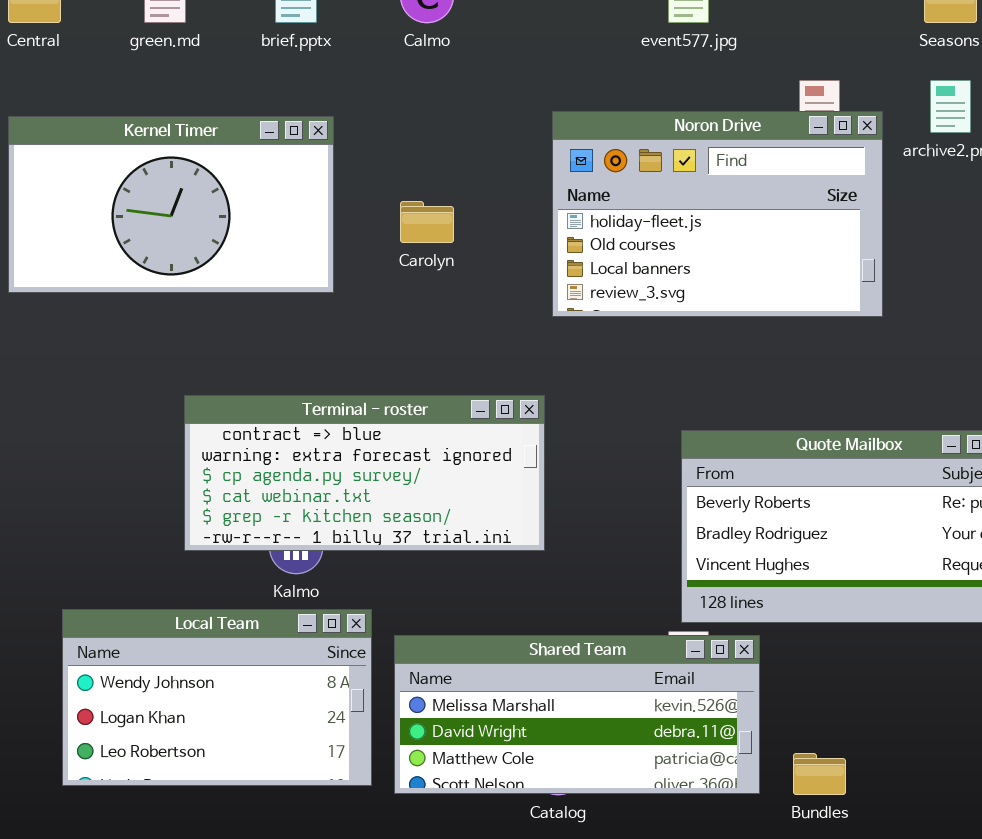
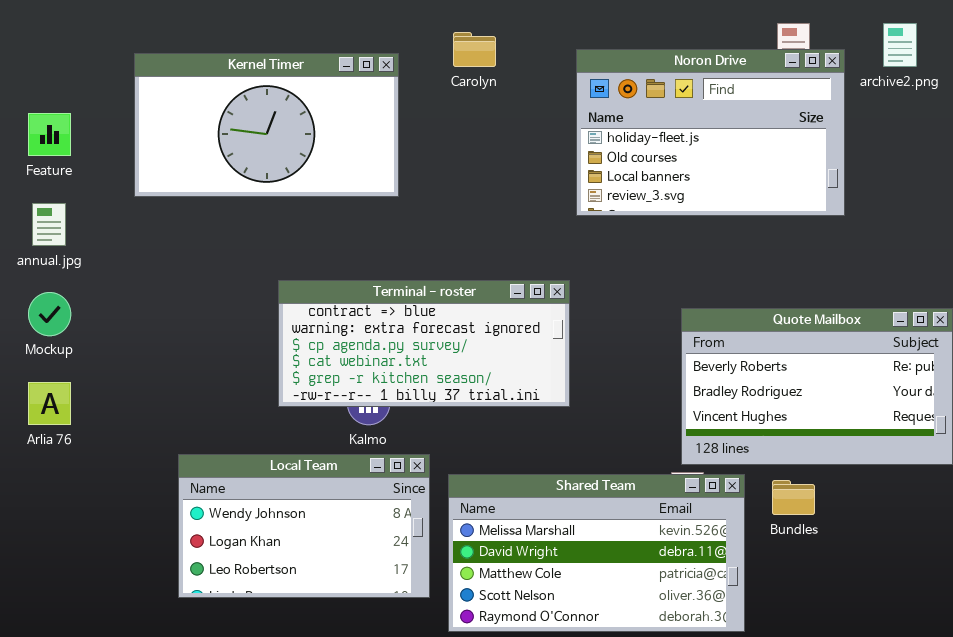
Carolyn: [400,201,454,243] -> [453,32,496,67], moved
Shared Team: [394,635,760,794] -> [448,474,745,632], resized
Bundles: [793,753,846,795] -> [772,480,815,515], moved

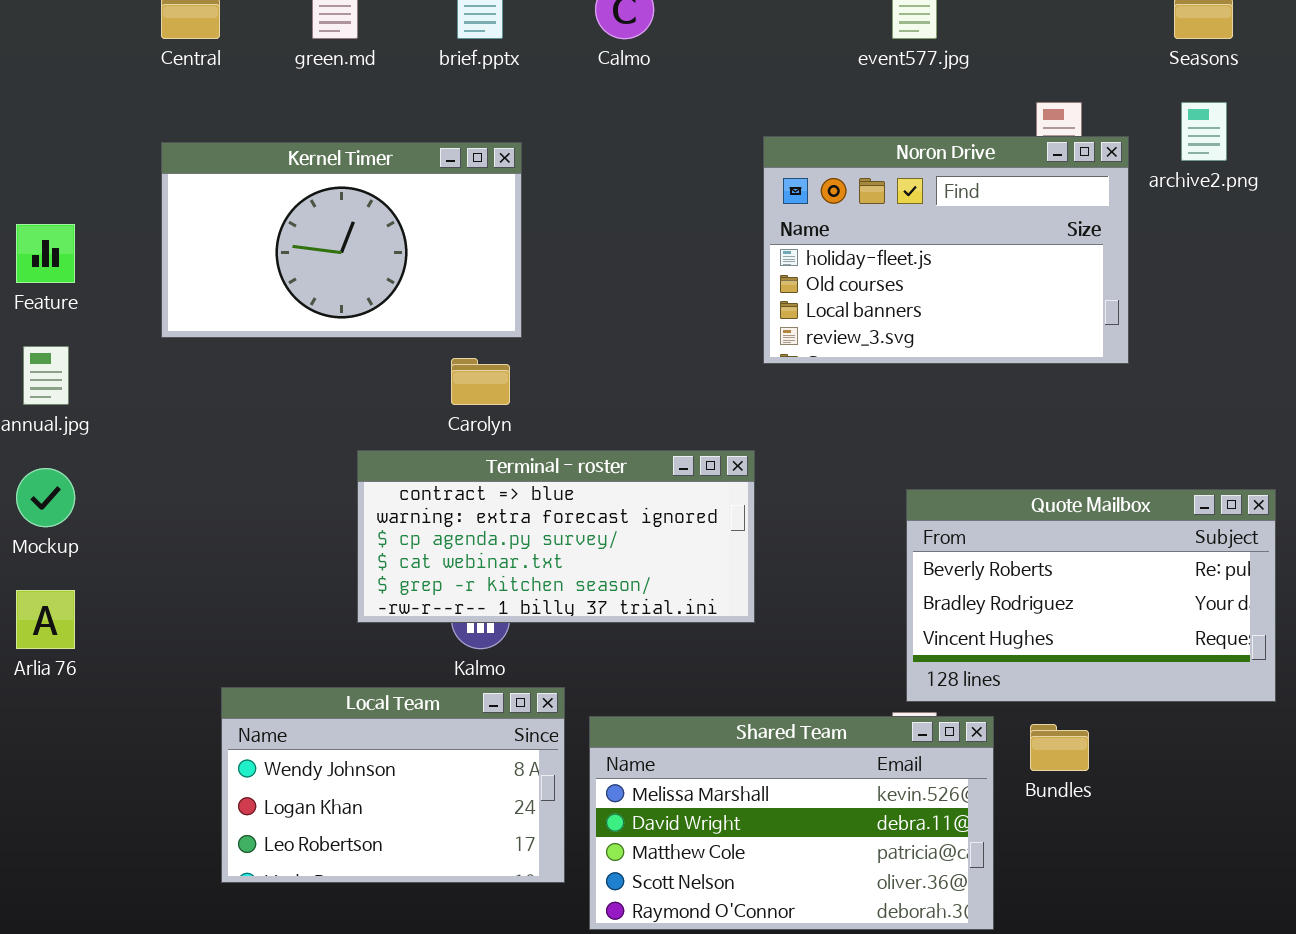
Carolyn: [453,32,496,67] -> [451,358,510,405], moved

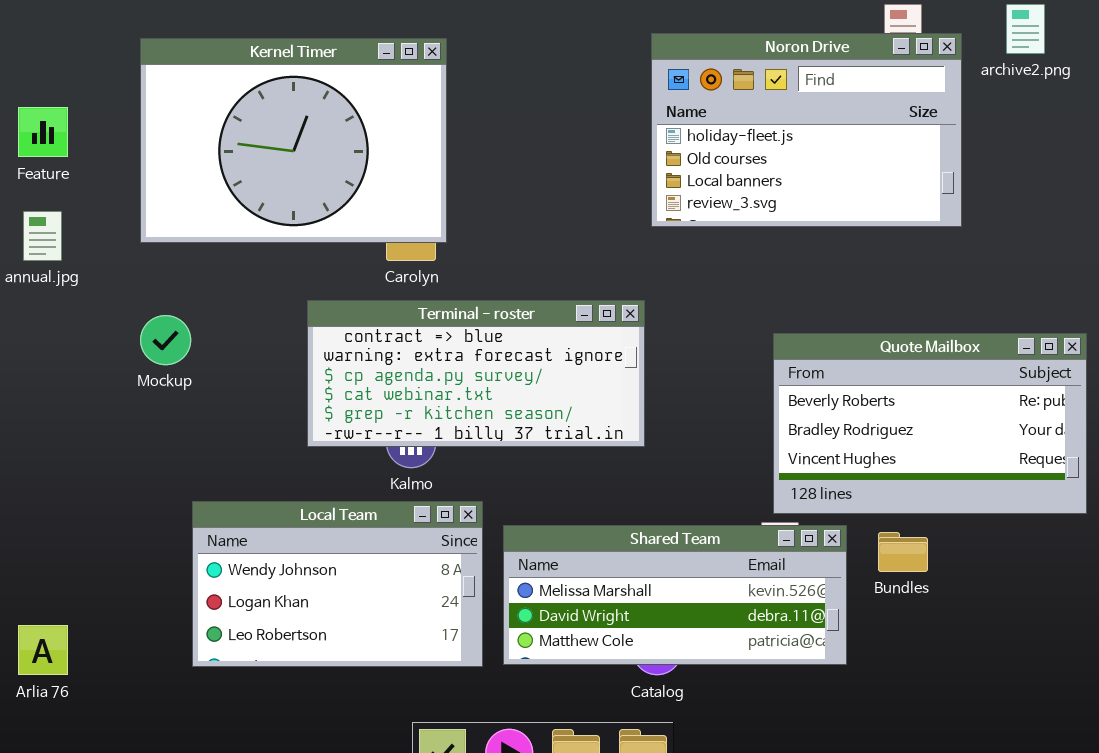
Kernel Timer: [161,142,522,338] -> [140,38,447,243], resized
Mockup: [16,468,75,527] -> [140,315,191,365], moved
Arlia 76: [16,590,75,649] -> [18,625,68,675], moved
Shared Team: [589,716,994,930] -> [503,525,847,665], resized

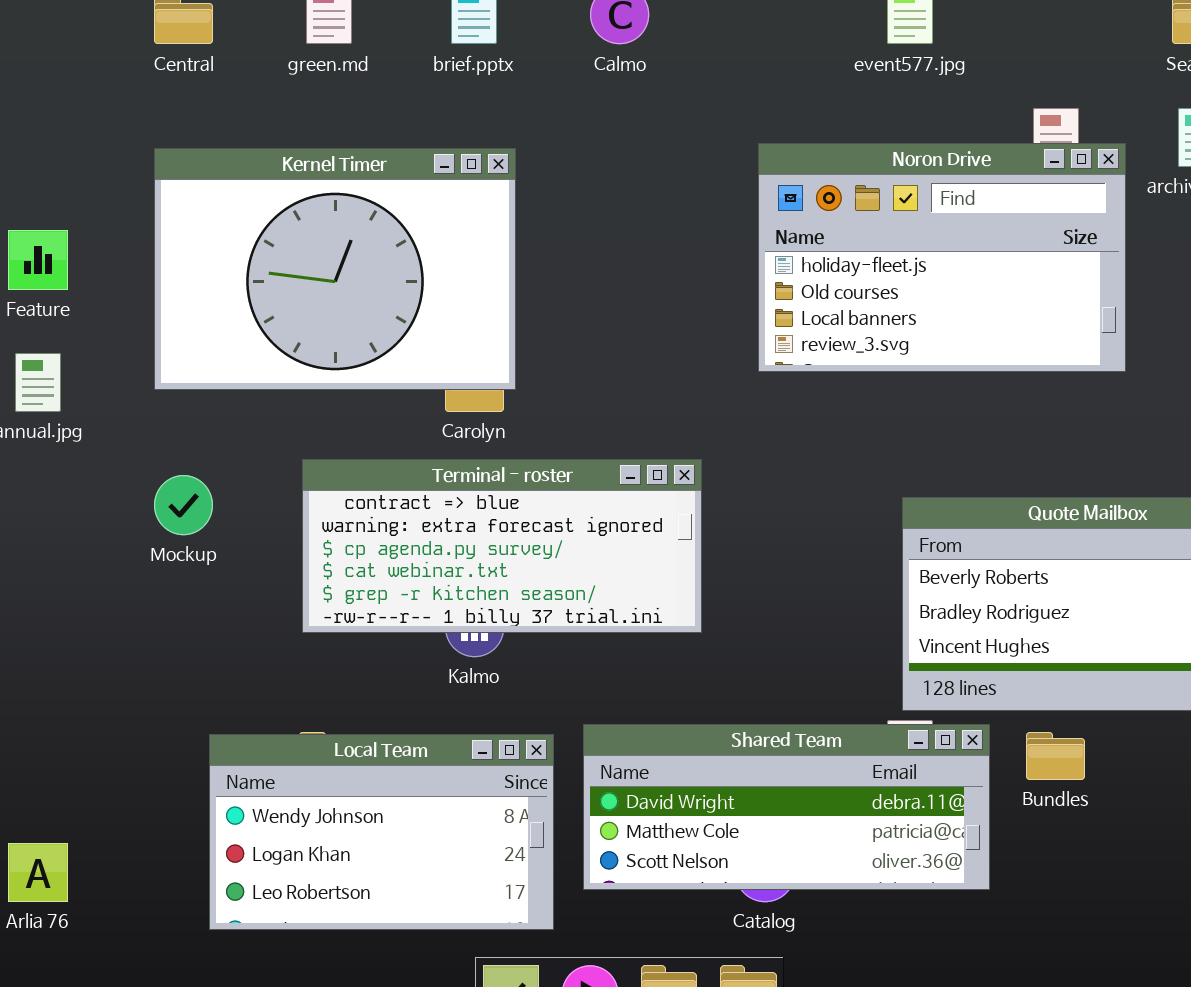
Terminal - roster: [307,300,645,447] -> [302,459,702,633], moved
Local Team: [192,501,483,667] -> [209,734,554,930], moved
Shared Team: [503,525,847,665] -> [583,724,990,890], scrolled down 1 row

